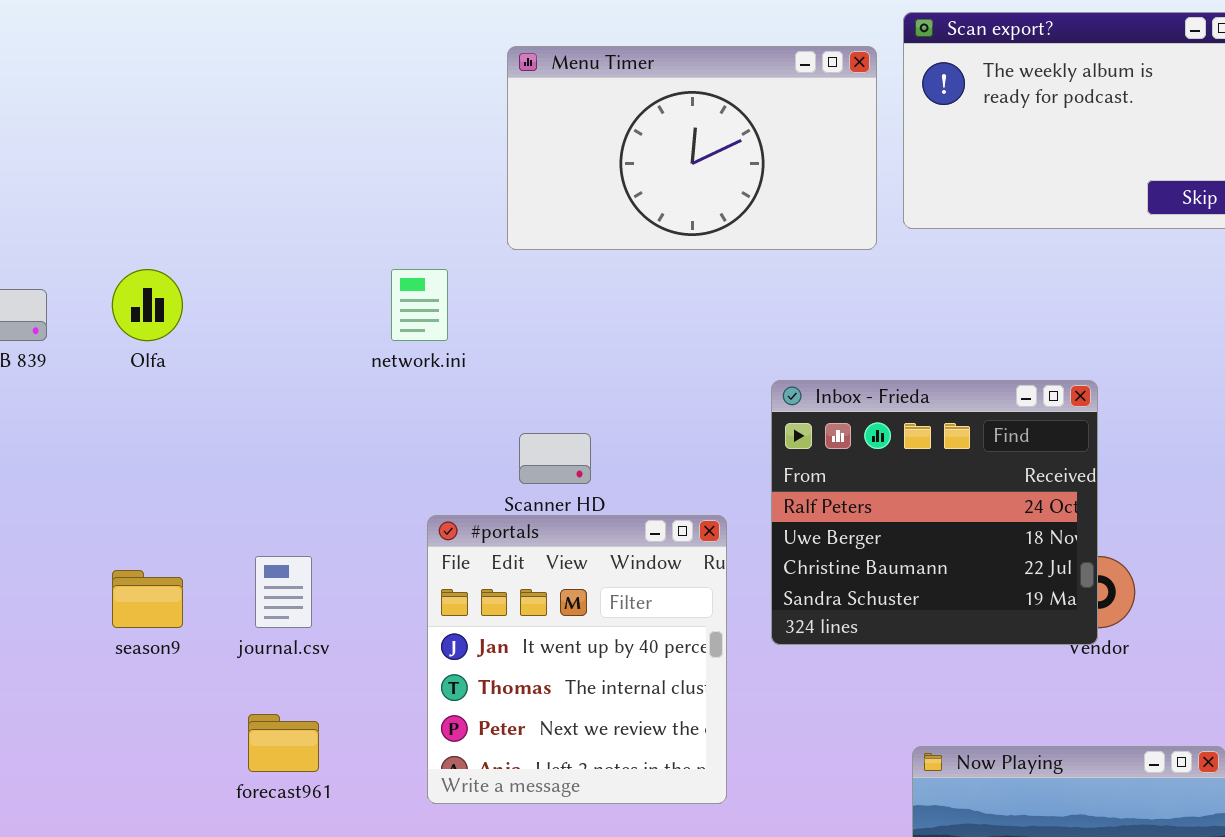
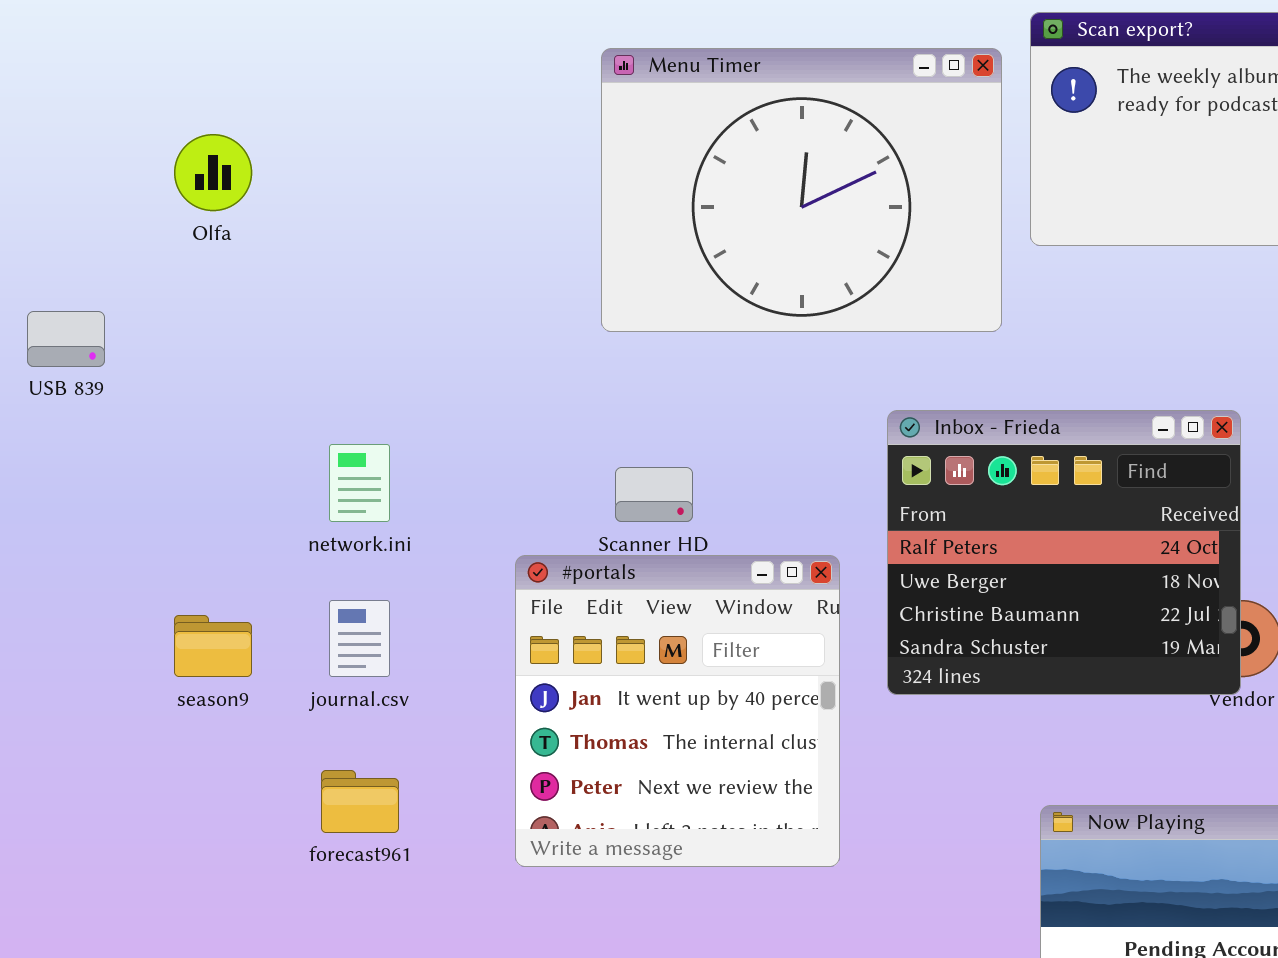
Menu Timer: [507,46,877,250] -> [601,48,1002,332], resized
Olfa: [112,269,183,341] -> [174,134,252,211], moved
network.ini: [391,269,448,341] -> [329,444,390,522], moved

